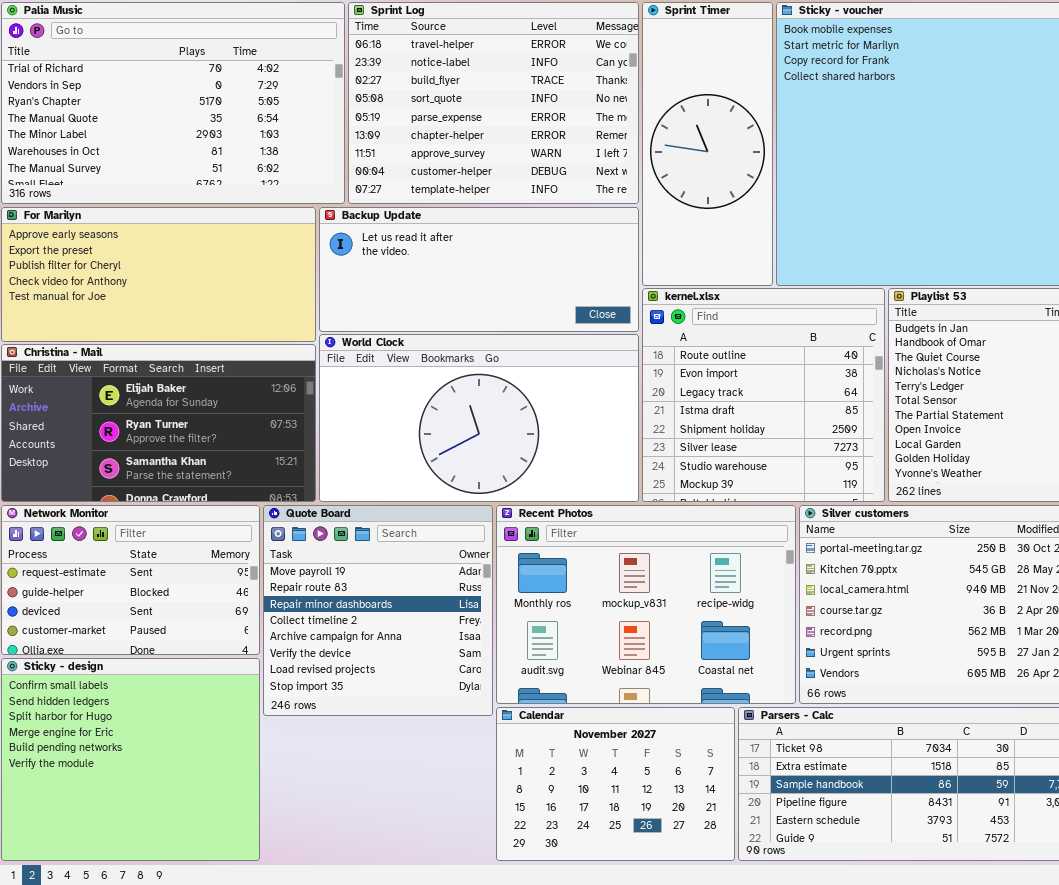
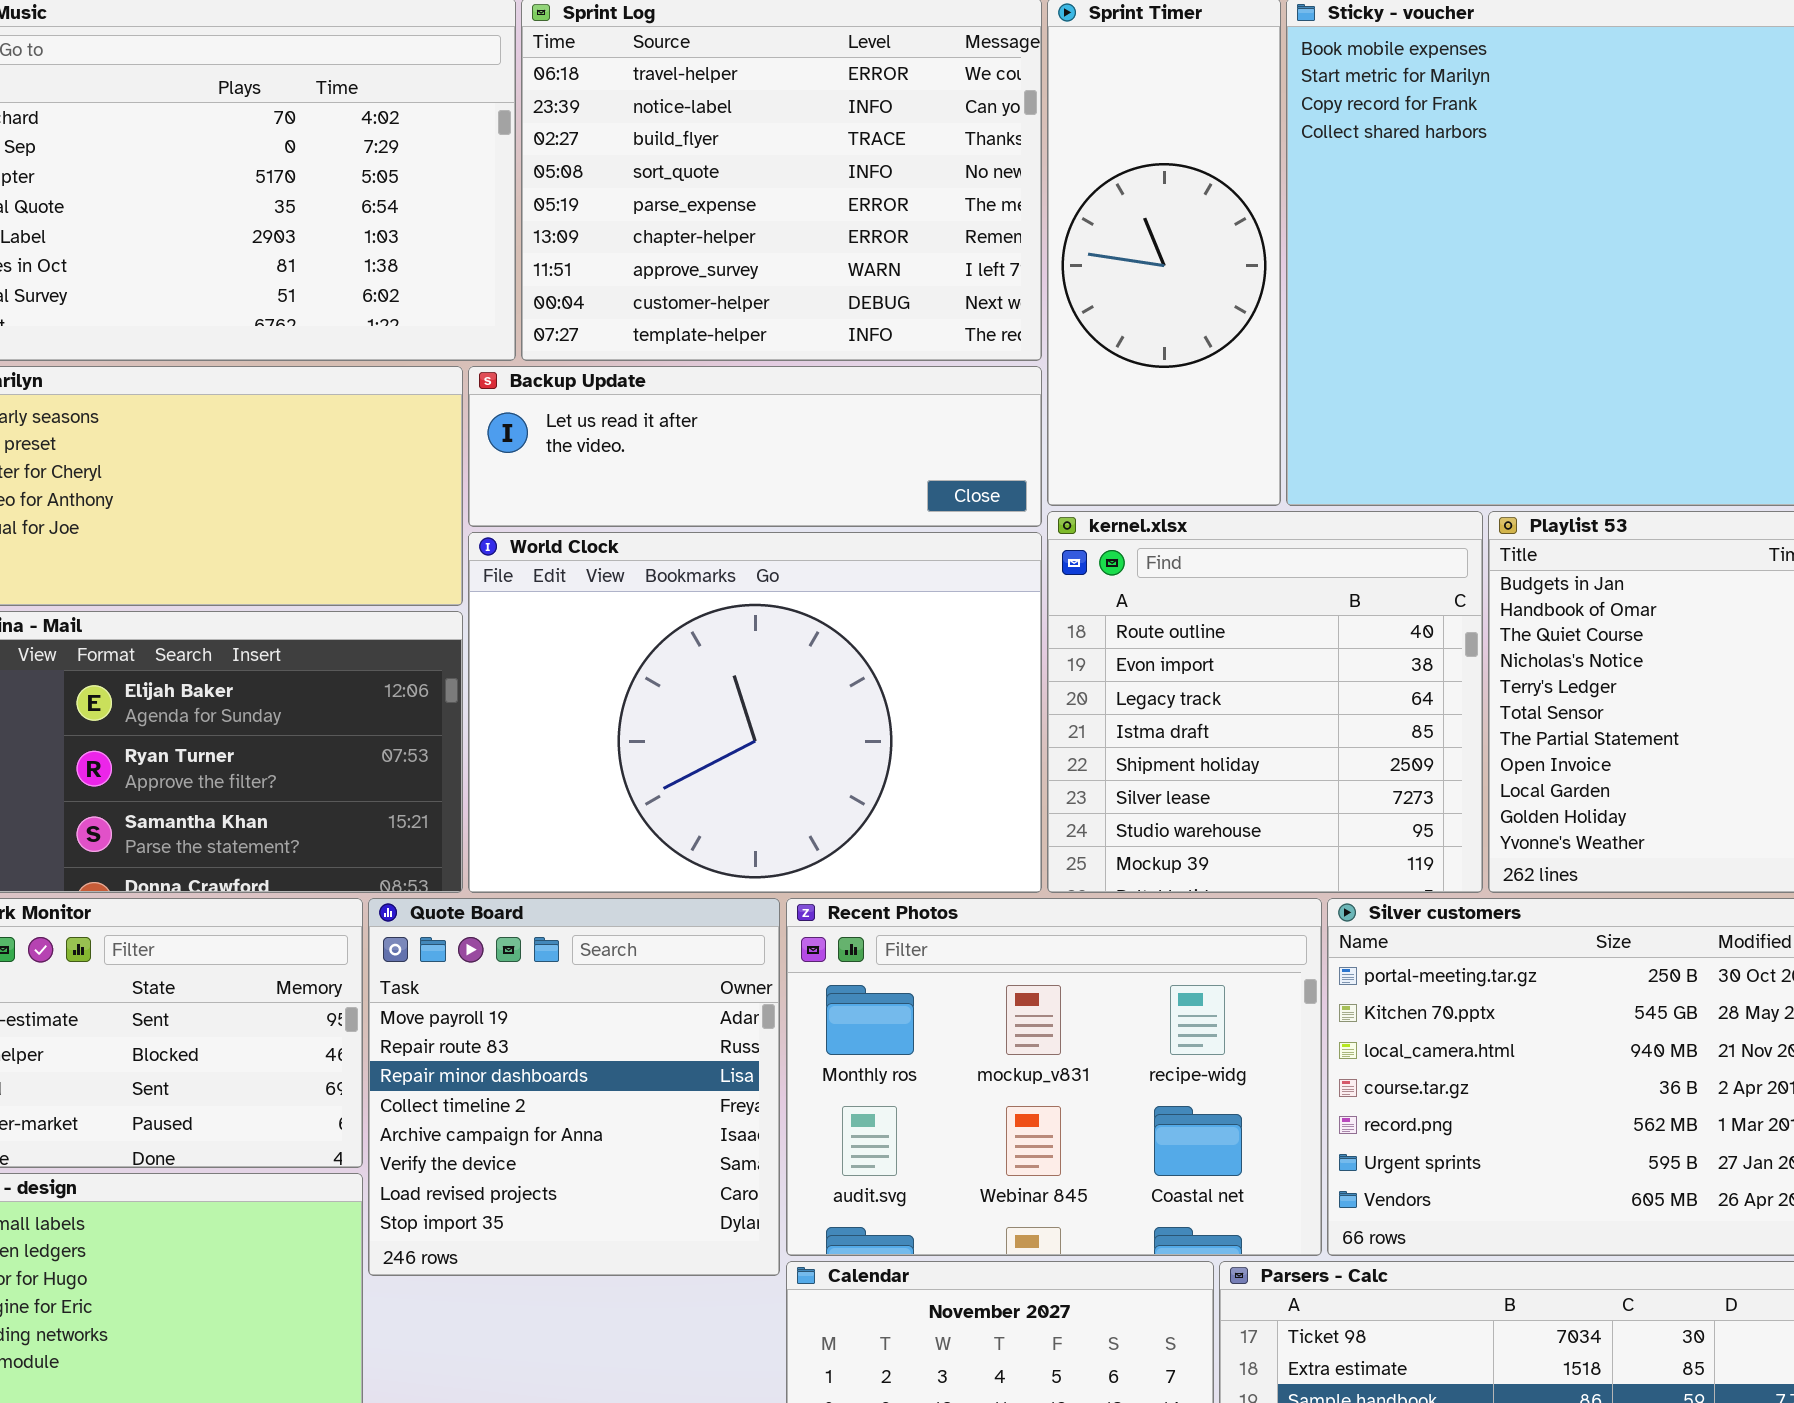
Backup Update: [319,207,639,332] -> [468,366,1042,527], resized
World Clock: [319,334,639,502] -> [468,532,1042,893], resized

